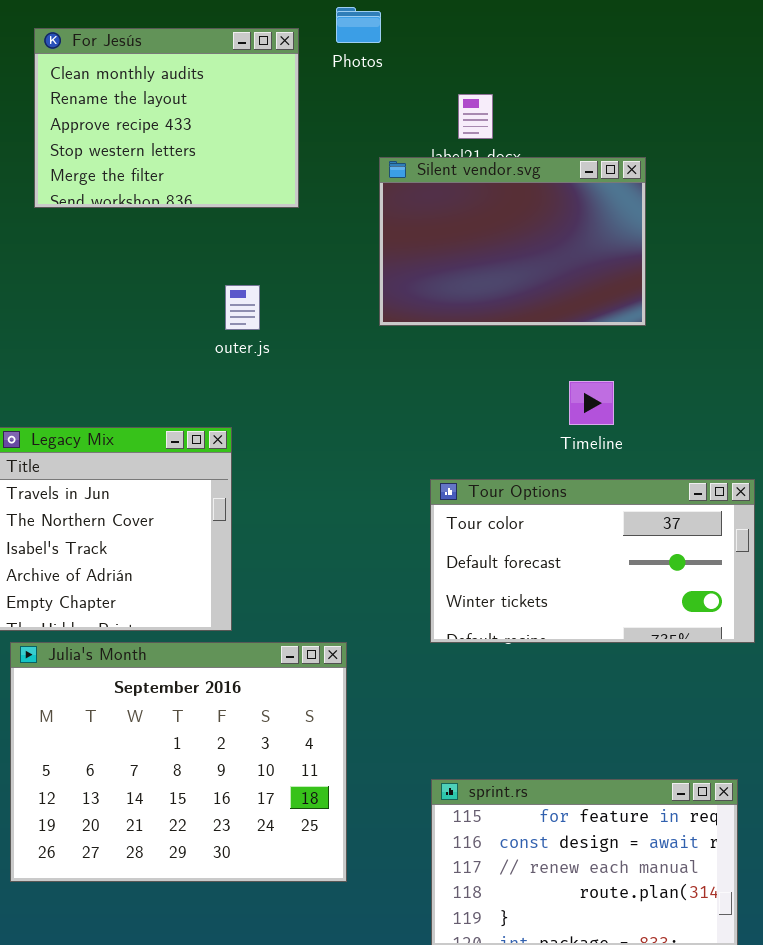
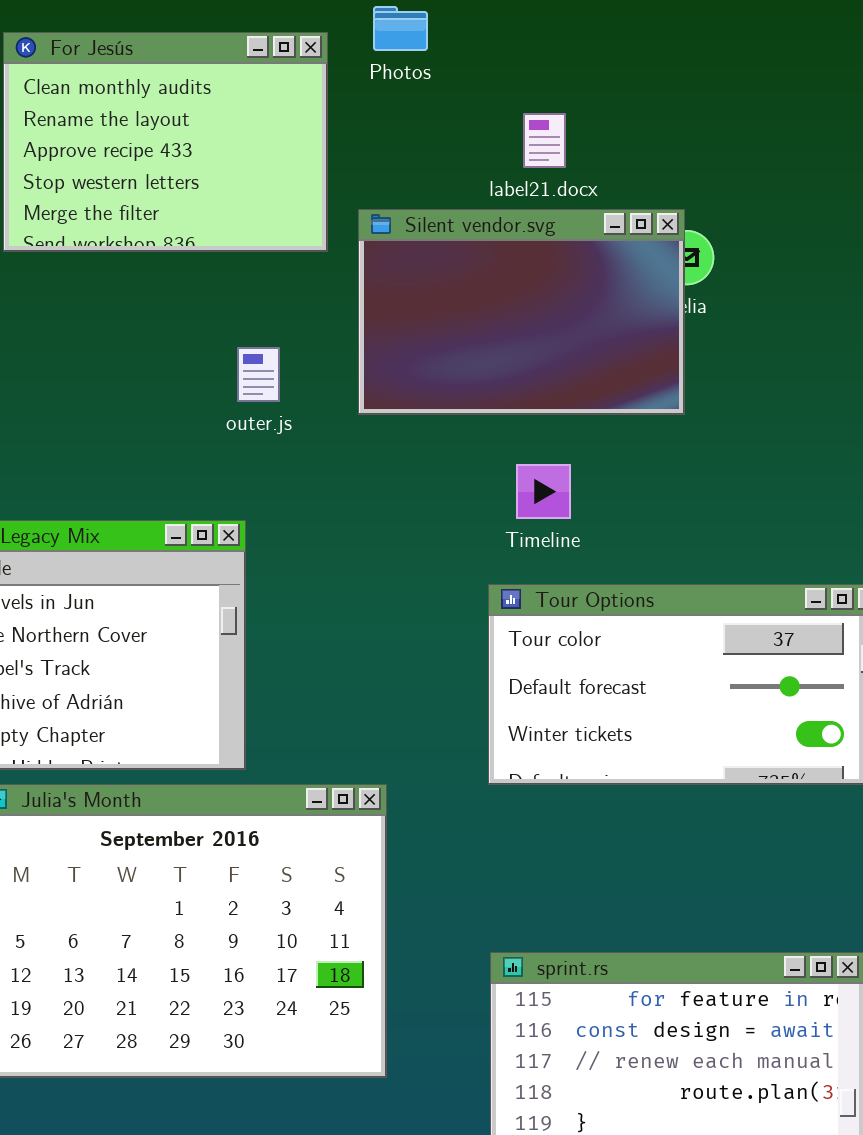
Silent vendor.svg: [379,157,646,326] -> [358,209,685,415], moved
Timeline: [569,381,614,425] -> [516,464,571,519], moved

